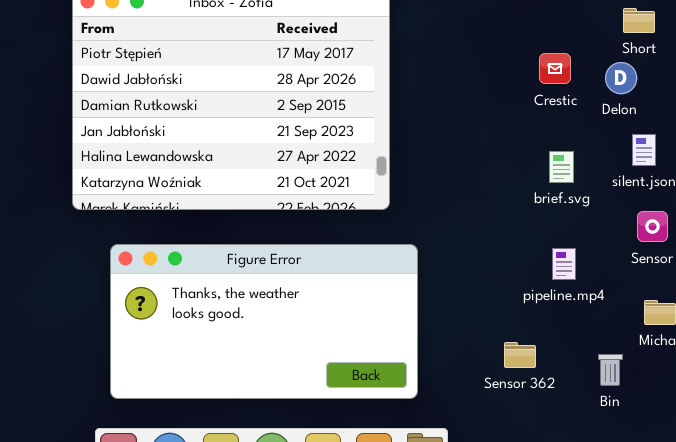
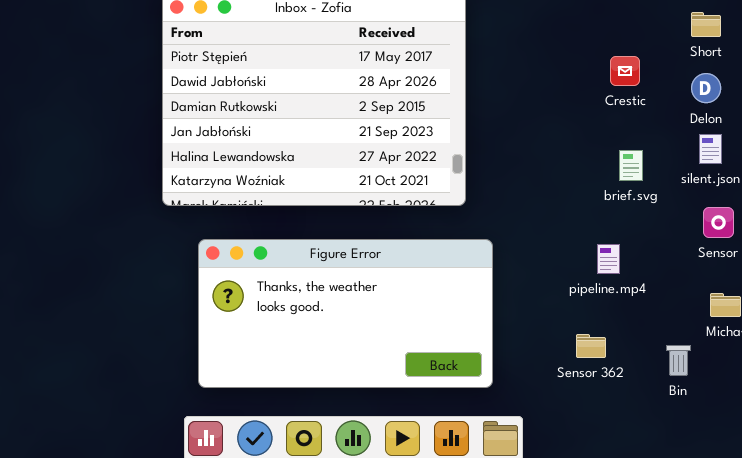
Delon: [605,62,637,94] -> [691,73,721,103], moved
pipeline.mp4: [552,248,576,280] -> [597,244,620,274], moved

